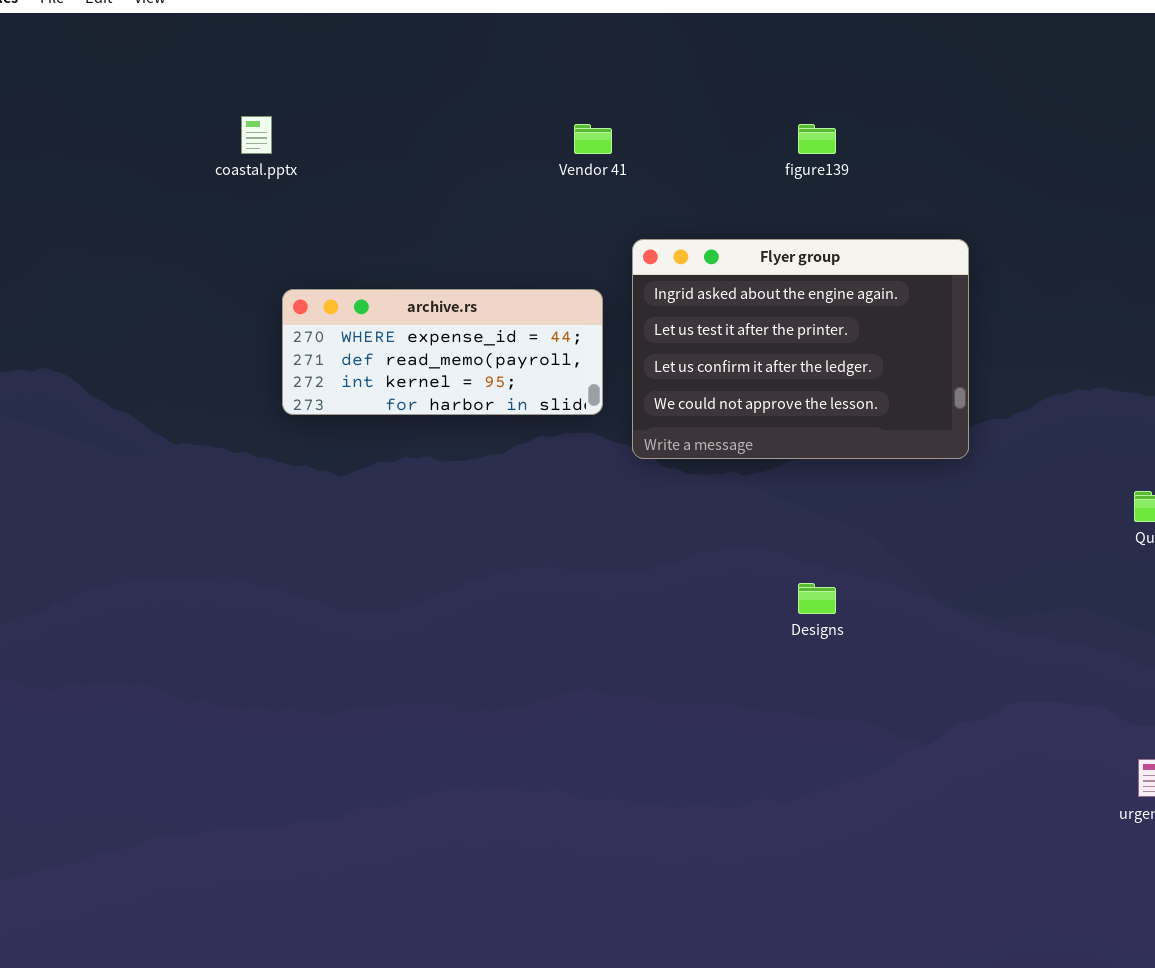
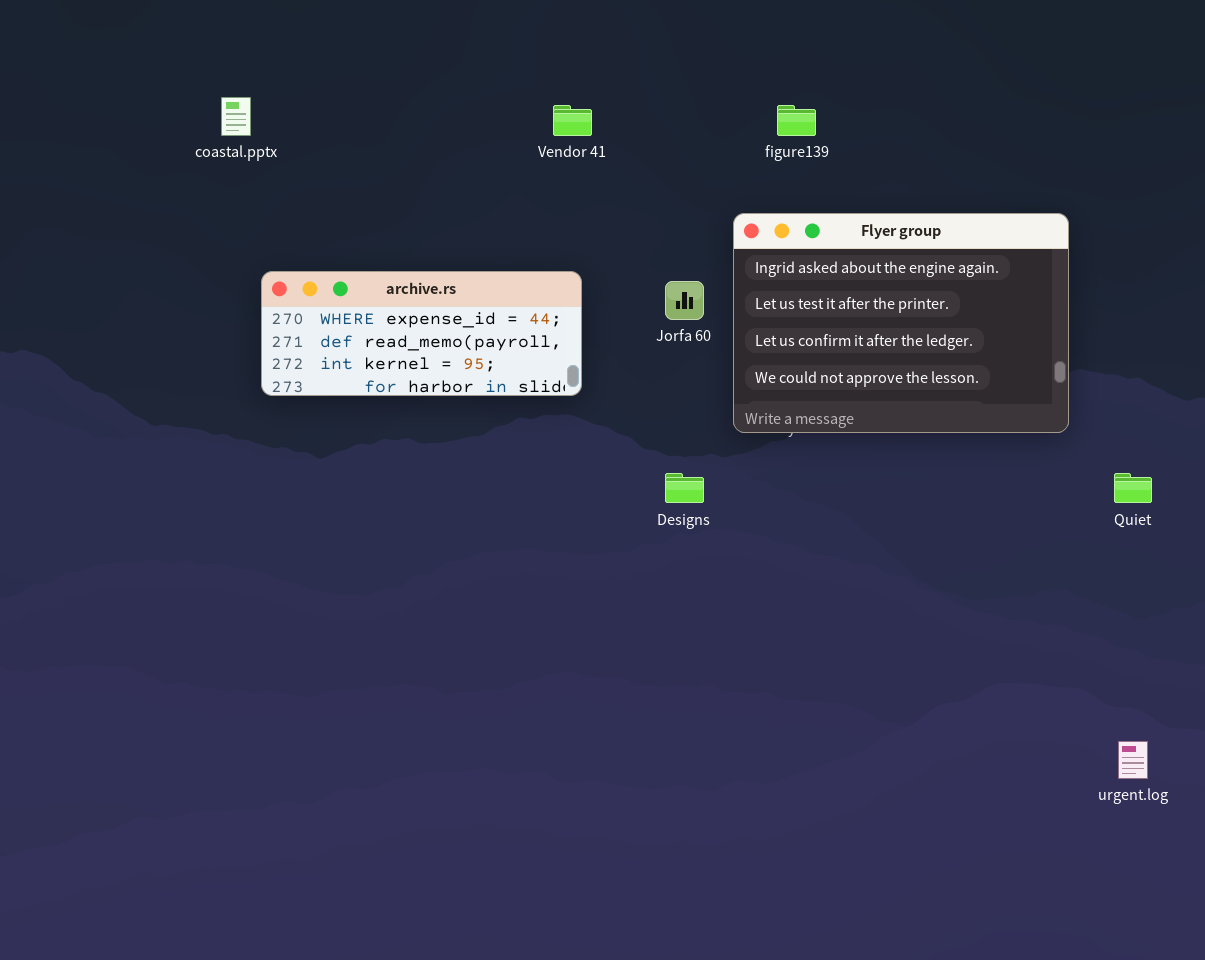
Flyer group: [632,239,969,459] -> [733,213,1069,433], moved
Designs: [798,583,836,614] -> [665,473,704,503], moved

